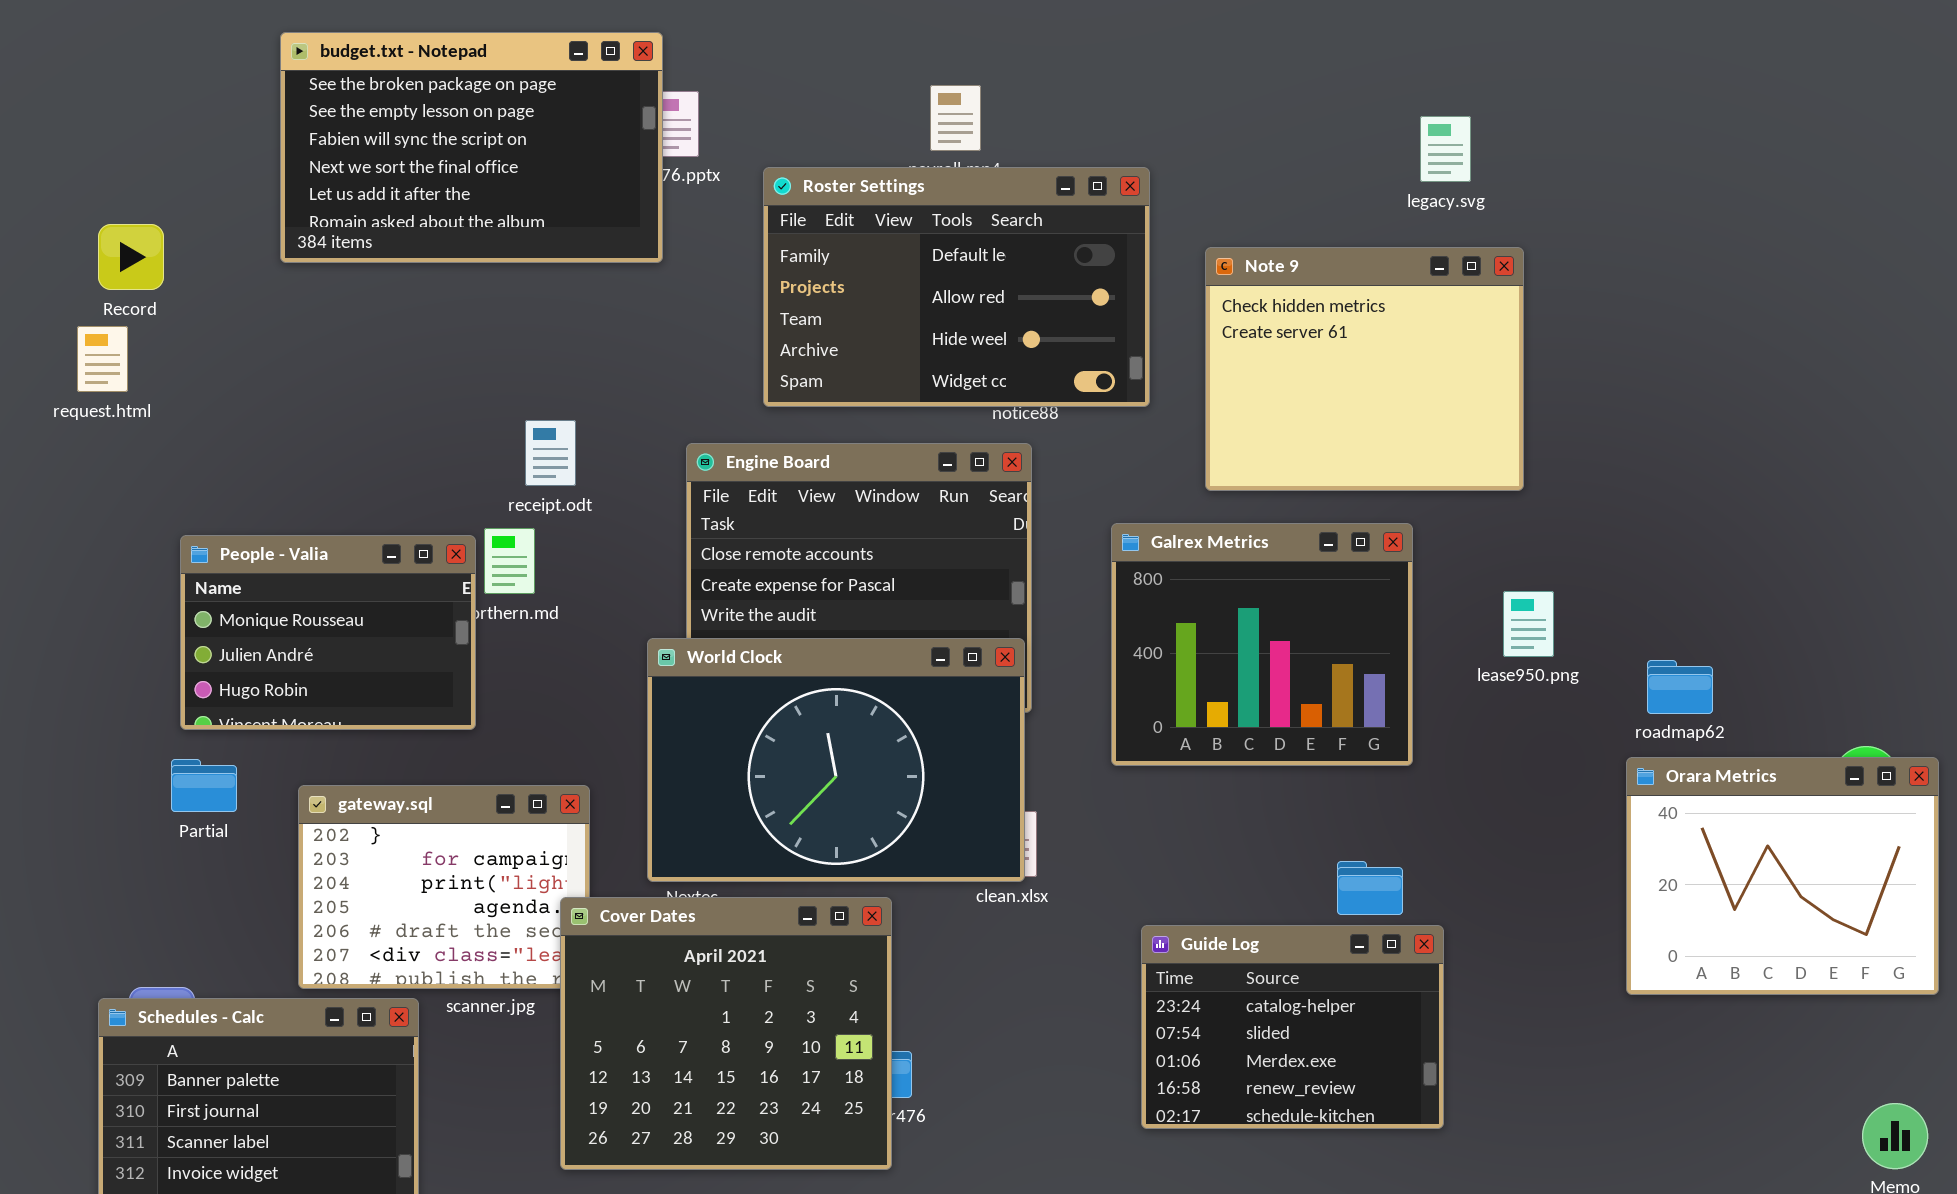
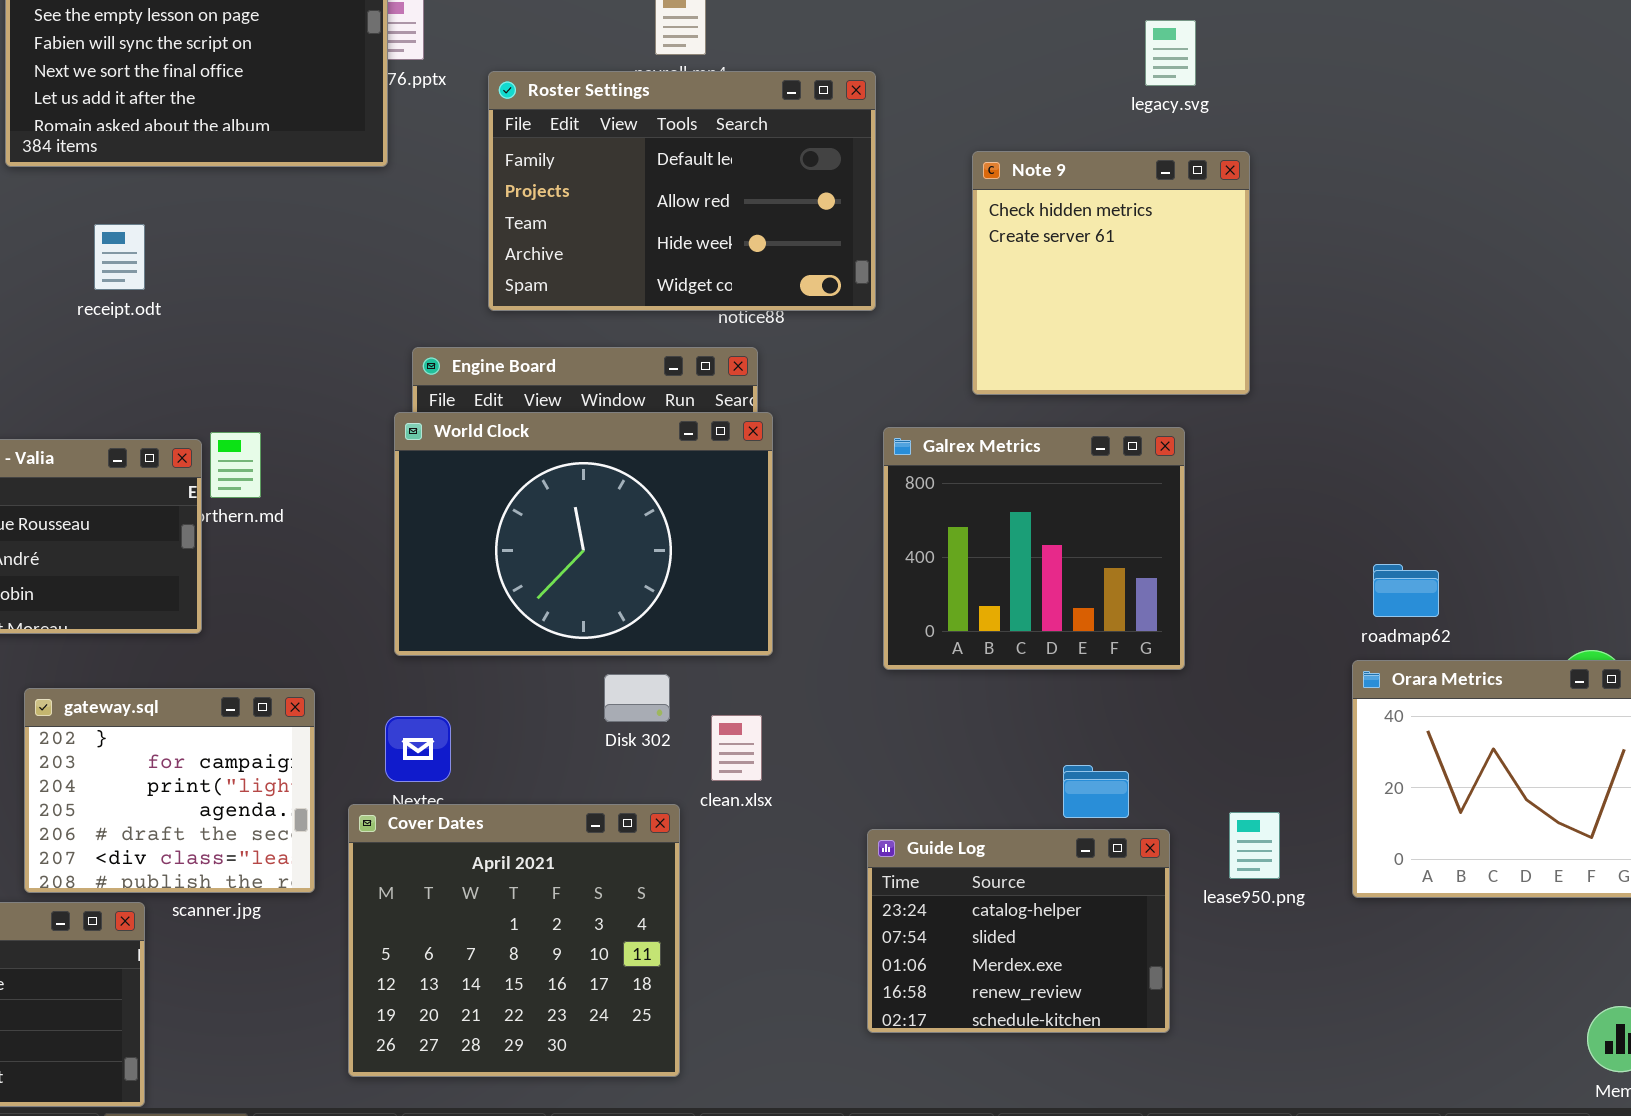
Note 9: [1205,247,1524,491] -> [972,151,1250,395], resized
receipt.odt: [525,420,576,486] -> [94,224,145,290], moved
Galrex Metrics: [1111,523,1413,766] -> [883,427,1185,670], moved
lease950.png: [1503,591,1554,657] -> [1229,812,1280,879], moved
World Clock: [647,638,1025,882] -> [394,412,773,656], moved
Cover Dates: [560,897,892,1170] -> [348,804,680,1077], moved

